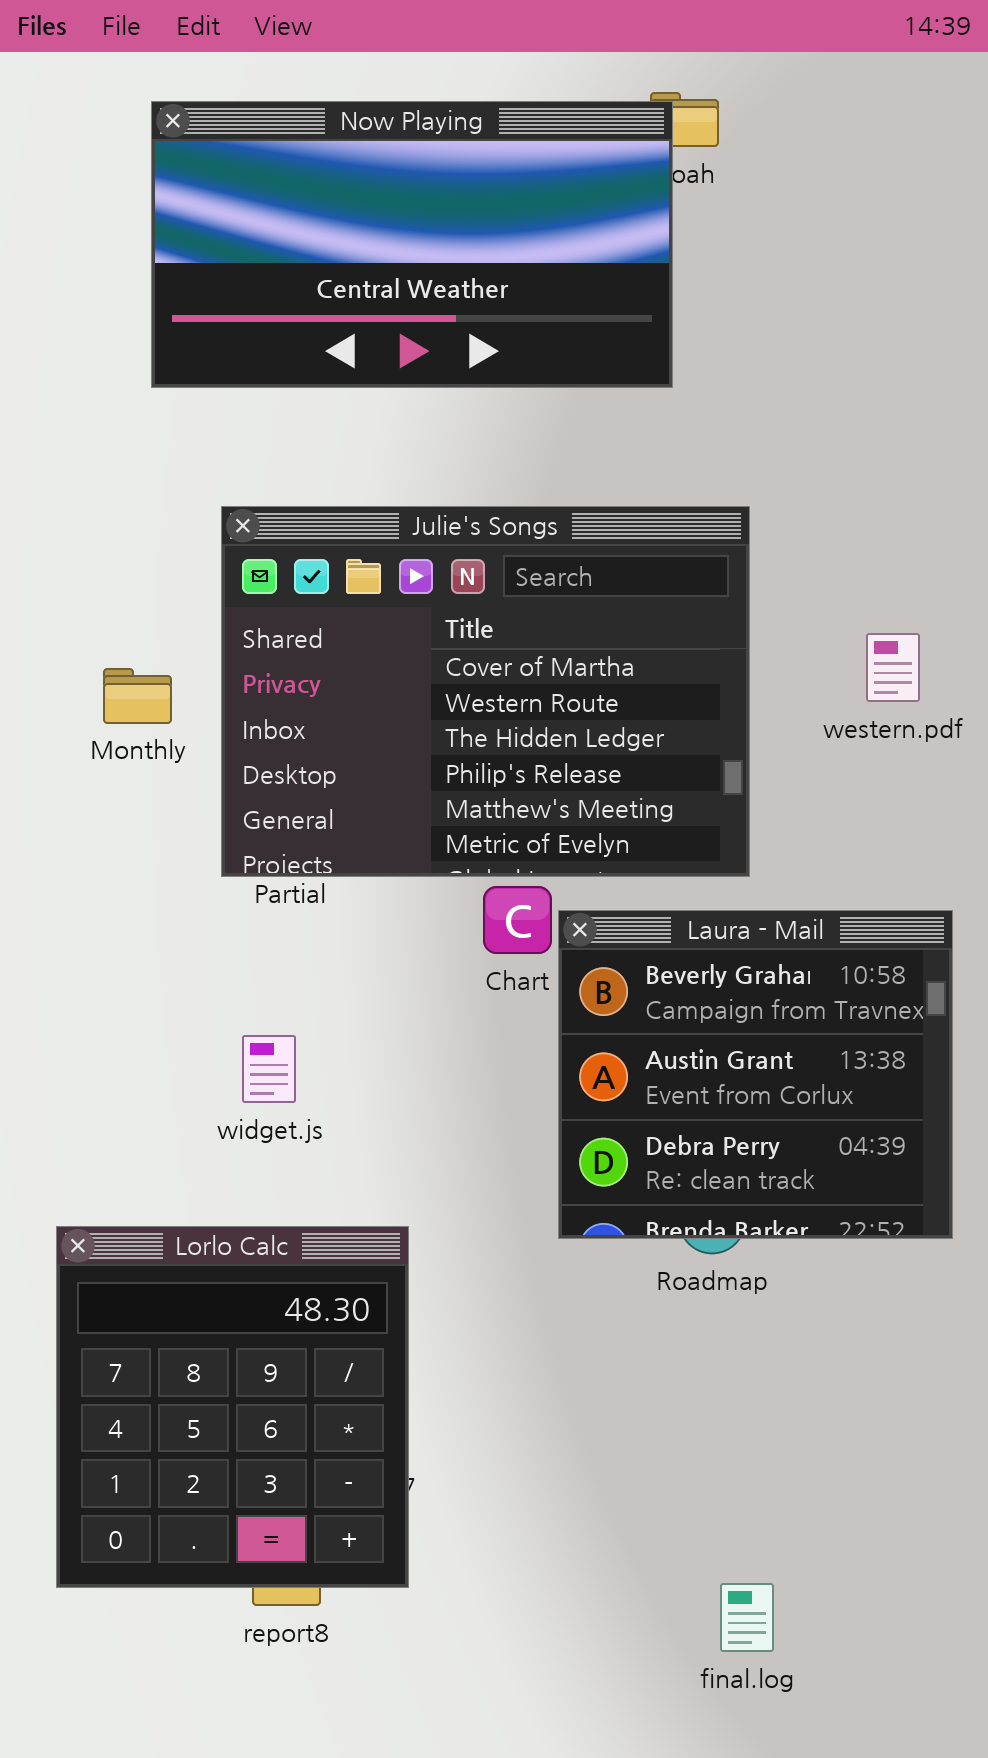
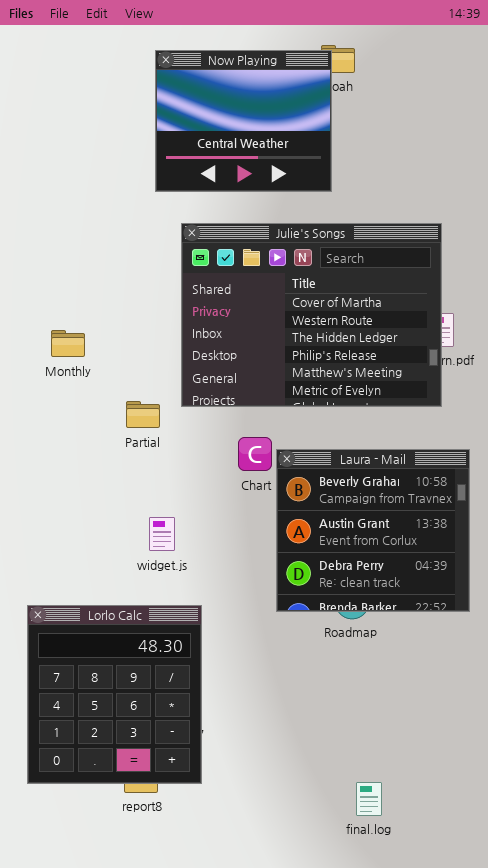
Now Playing: [151,101,673,388] -> [155,50,332,192], resized
Julie's Songs: [221,506,750,877] -> [181,223,442,407], moved
widget.js: [242,1035,296,1103] -> [149,517,175,551], moved

